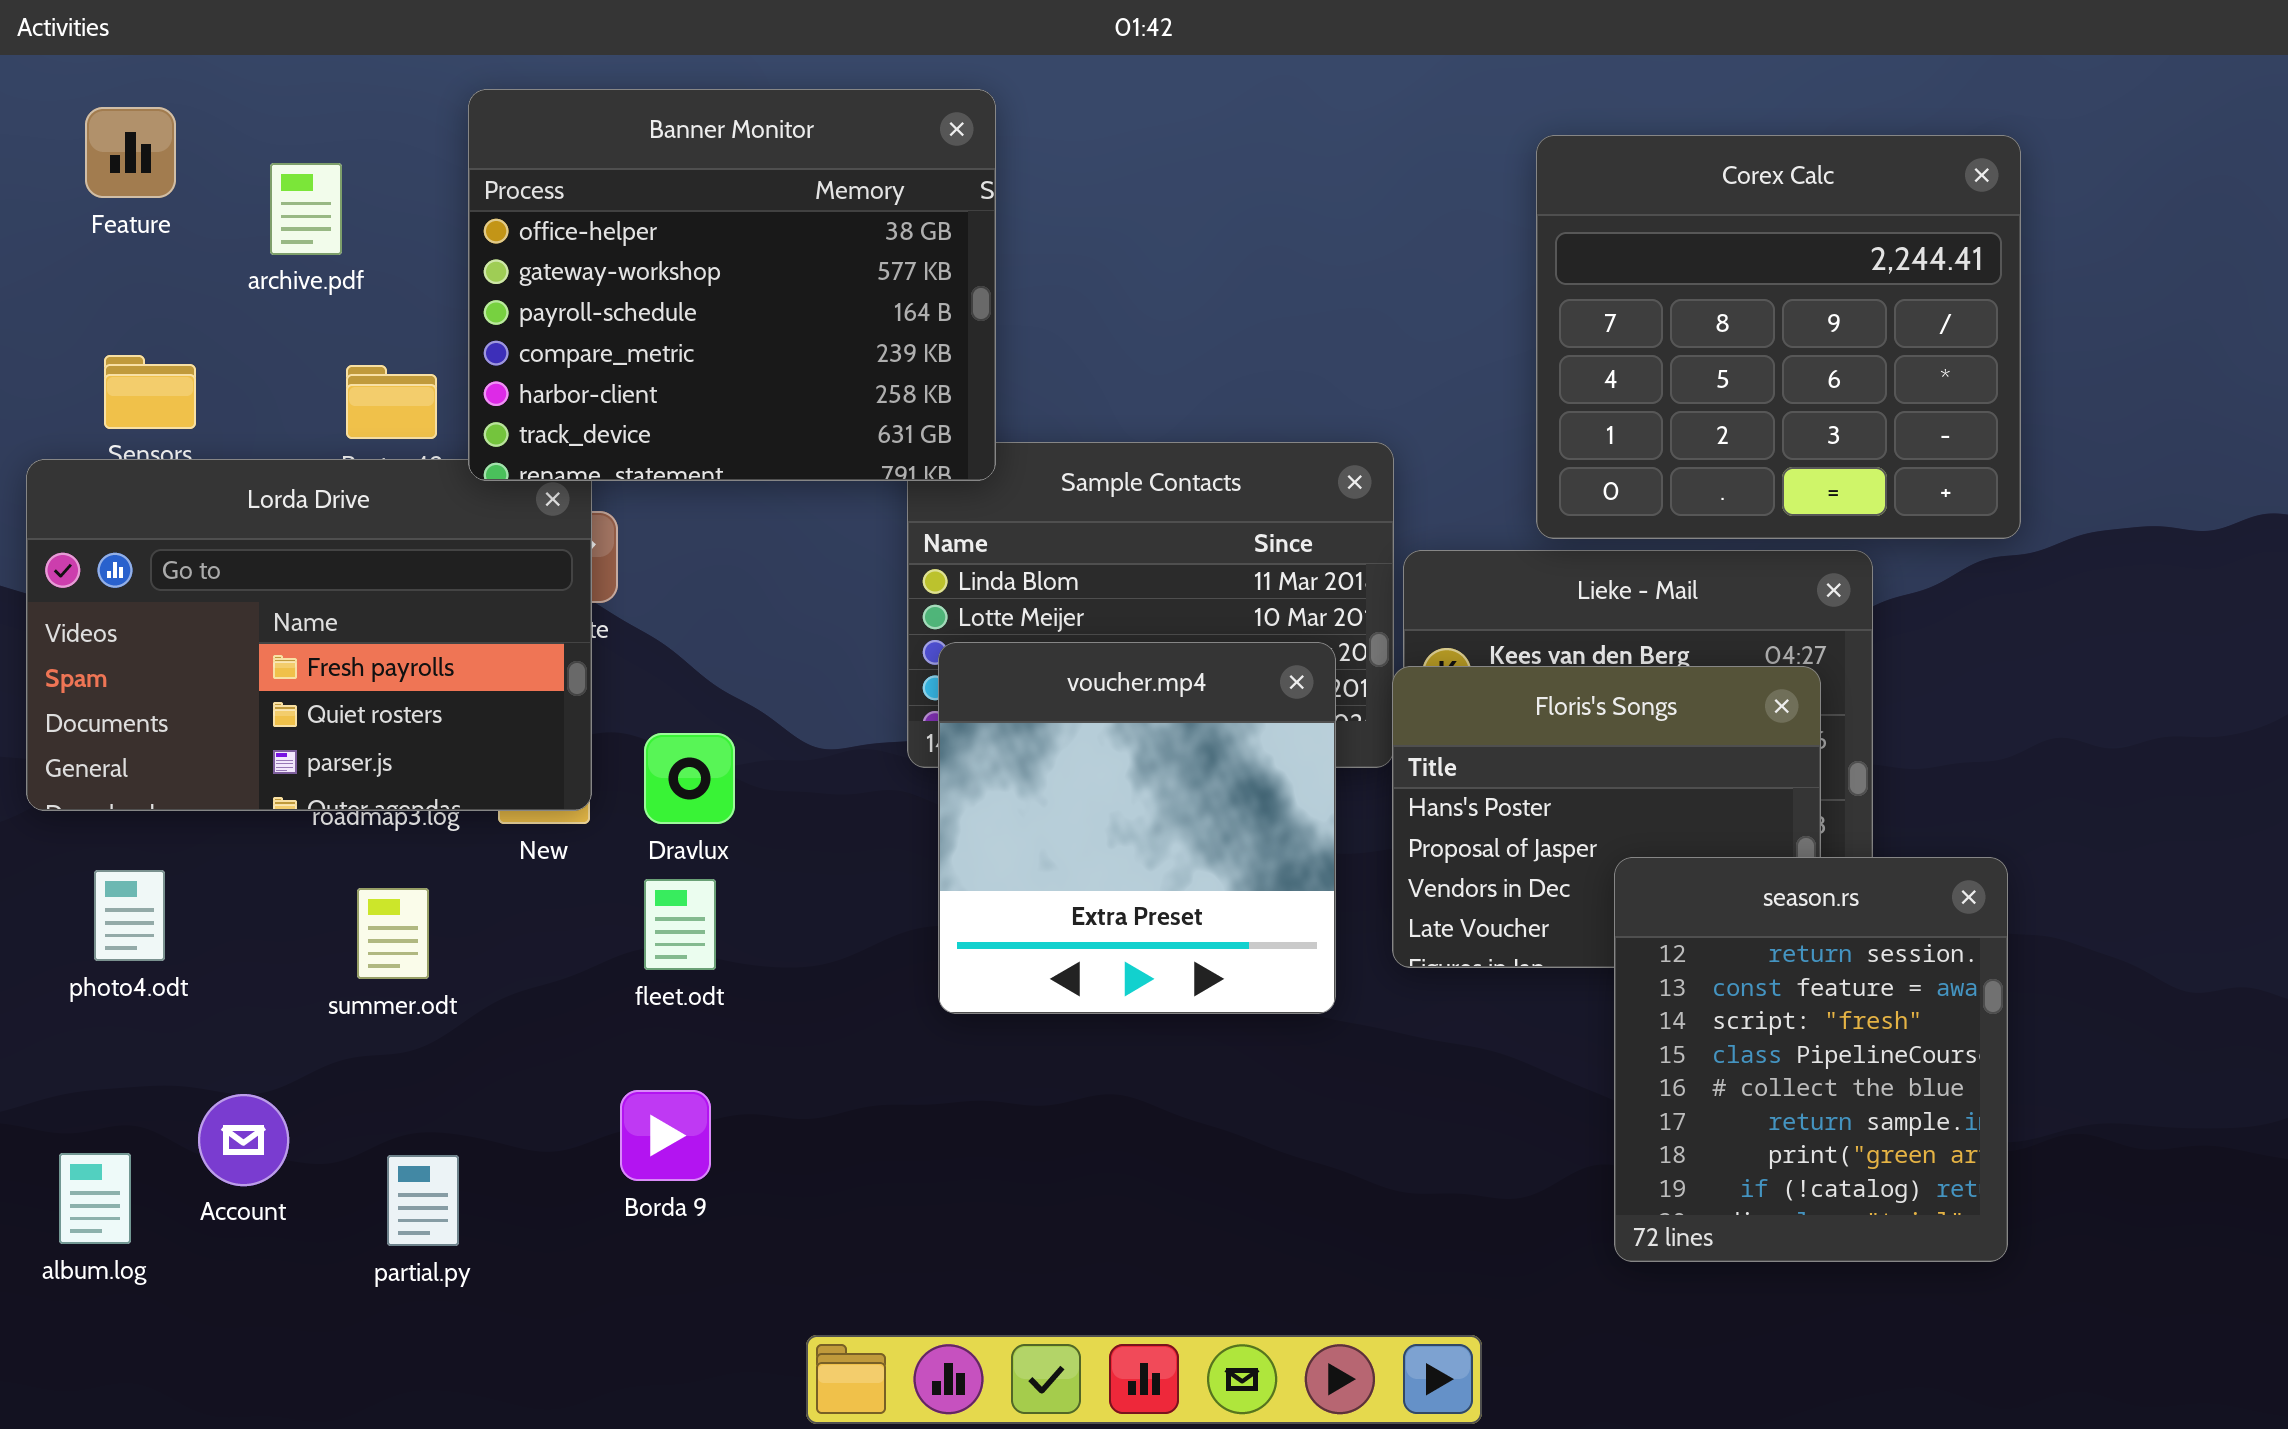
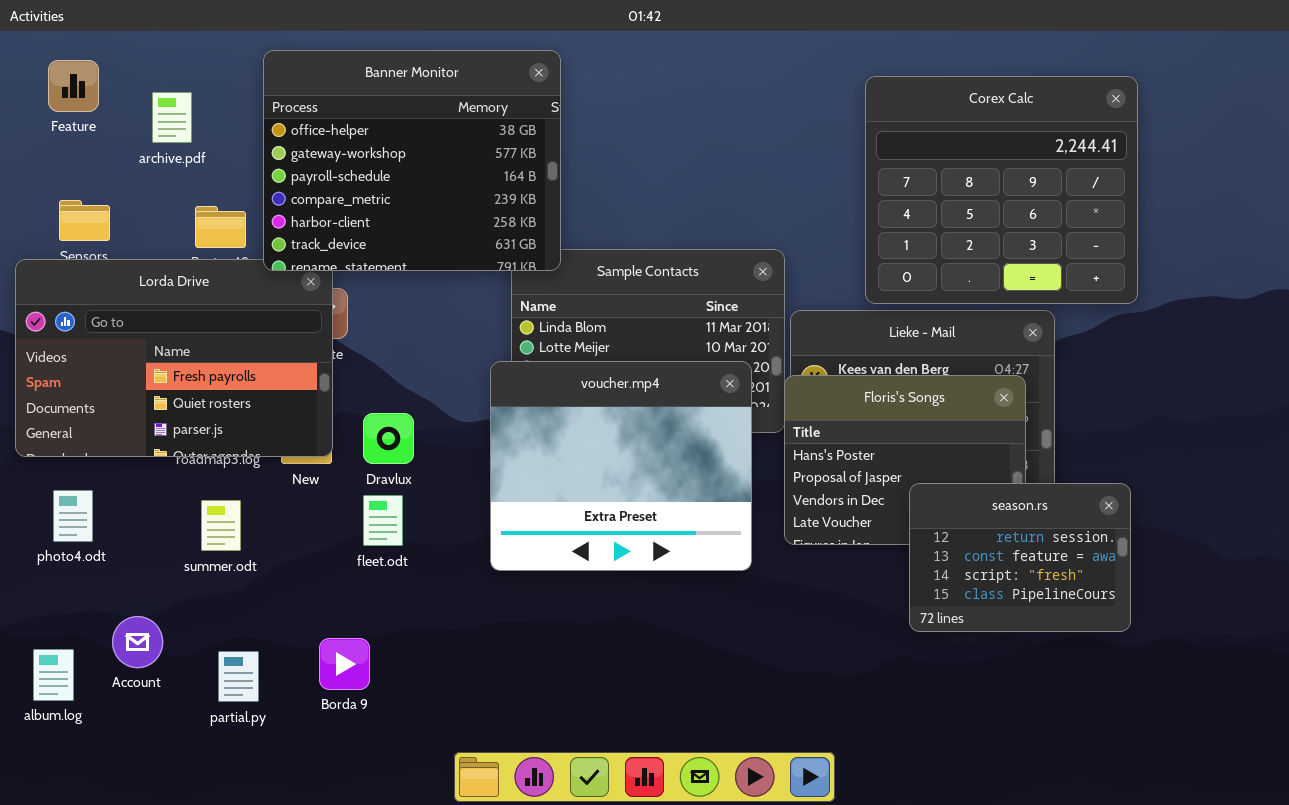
voucher.mp4: [938,642,1336,1014] -> [490,361,752,571], resized
season.rs: [1614,857,2008,1262] -> [909,483,1131,632], resized
Borda 9: [620,1090,711,1181] -> [319,638,370,690], moved

